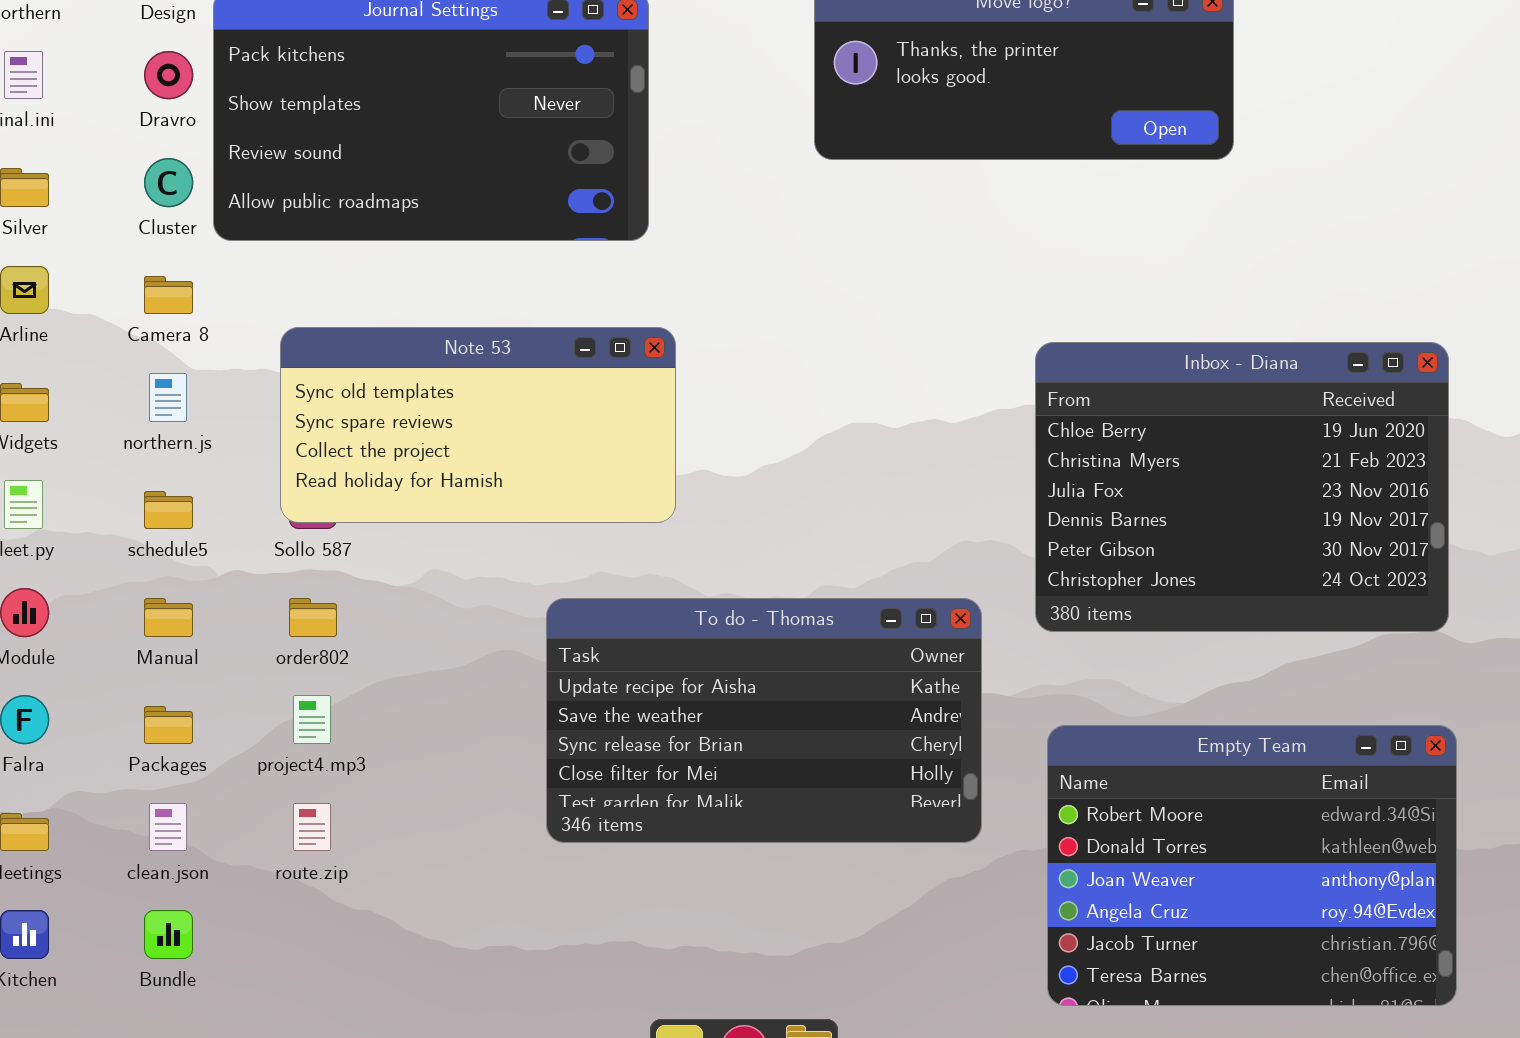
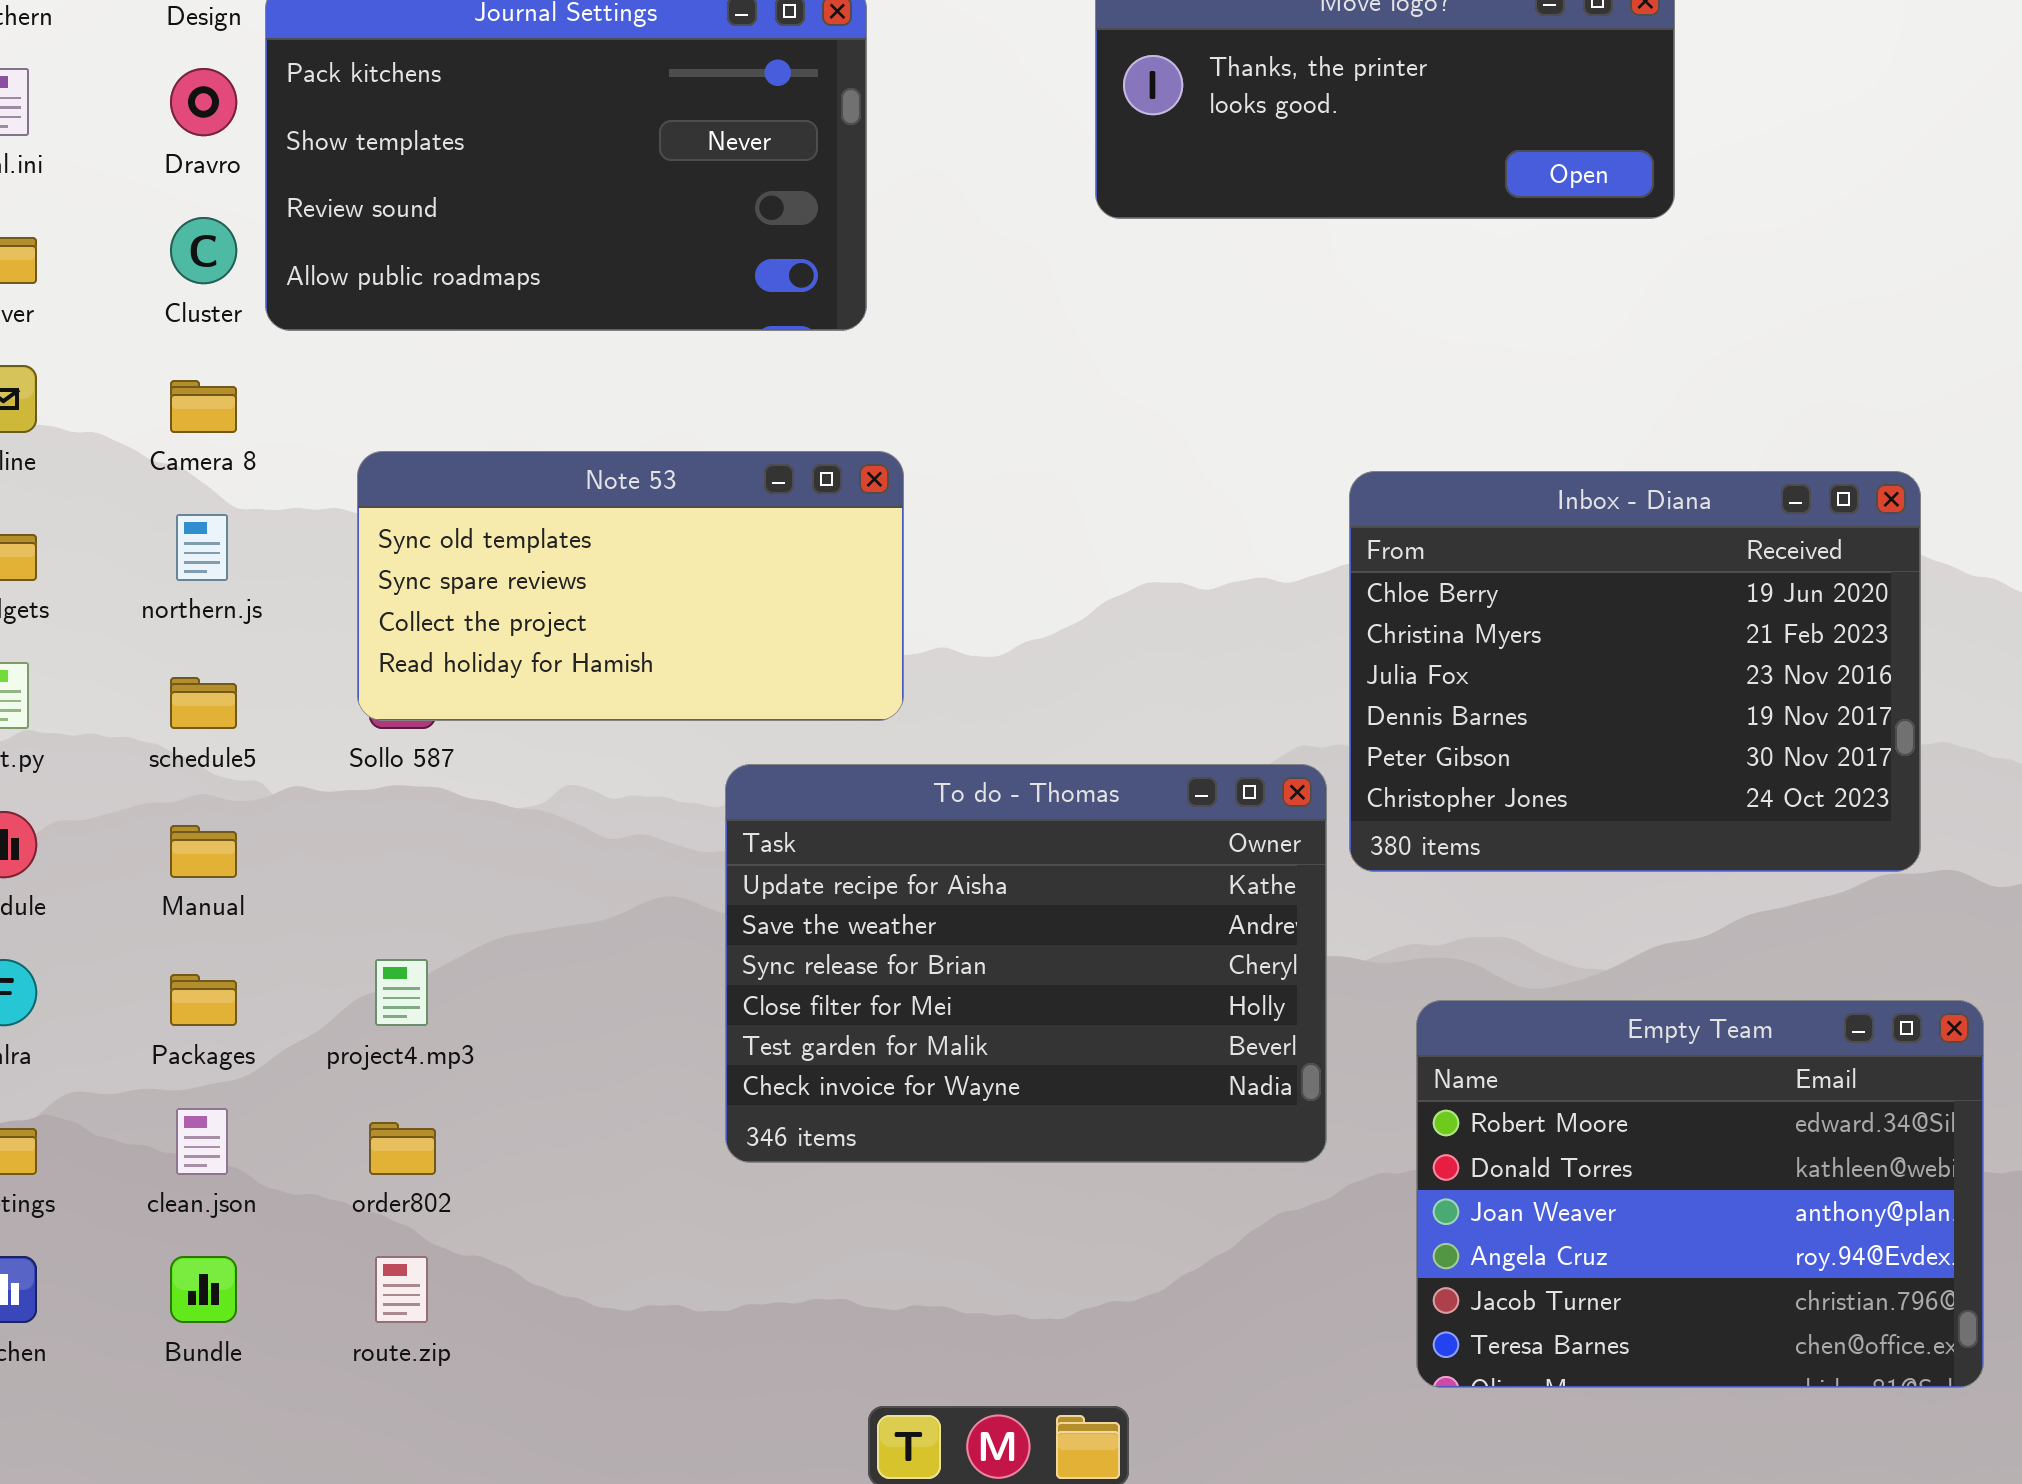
Inbox - Diana: [1035,342,1449,632] -> [1349,471,1921,872], moved
order802: [289,598,337,637] -> [369,1122,436,1175], moved
To do - Thomas: [546,598,982,843] -> [725,764,1327,1163], resized
route.zip: [293,803,331,851] -> [375,1256,428,1323], moved

